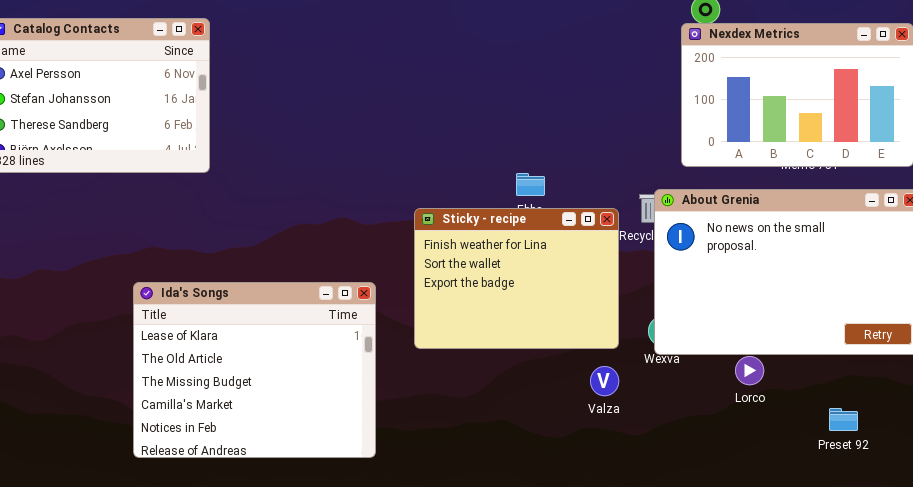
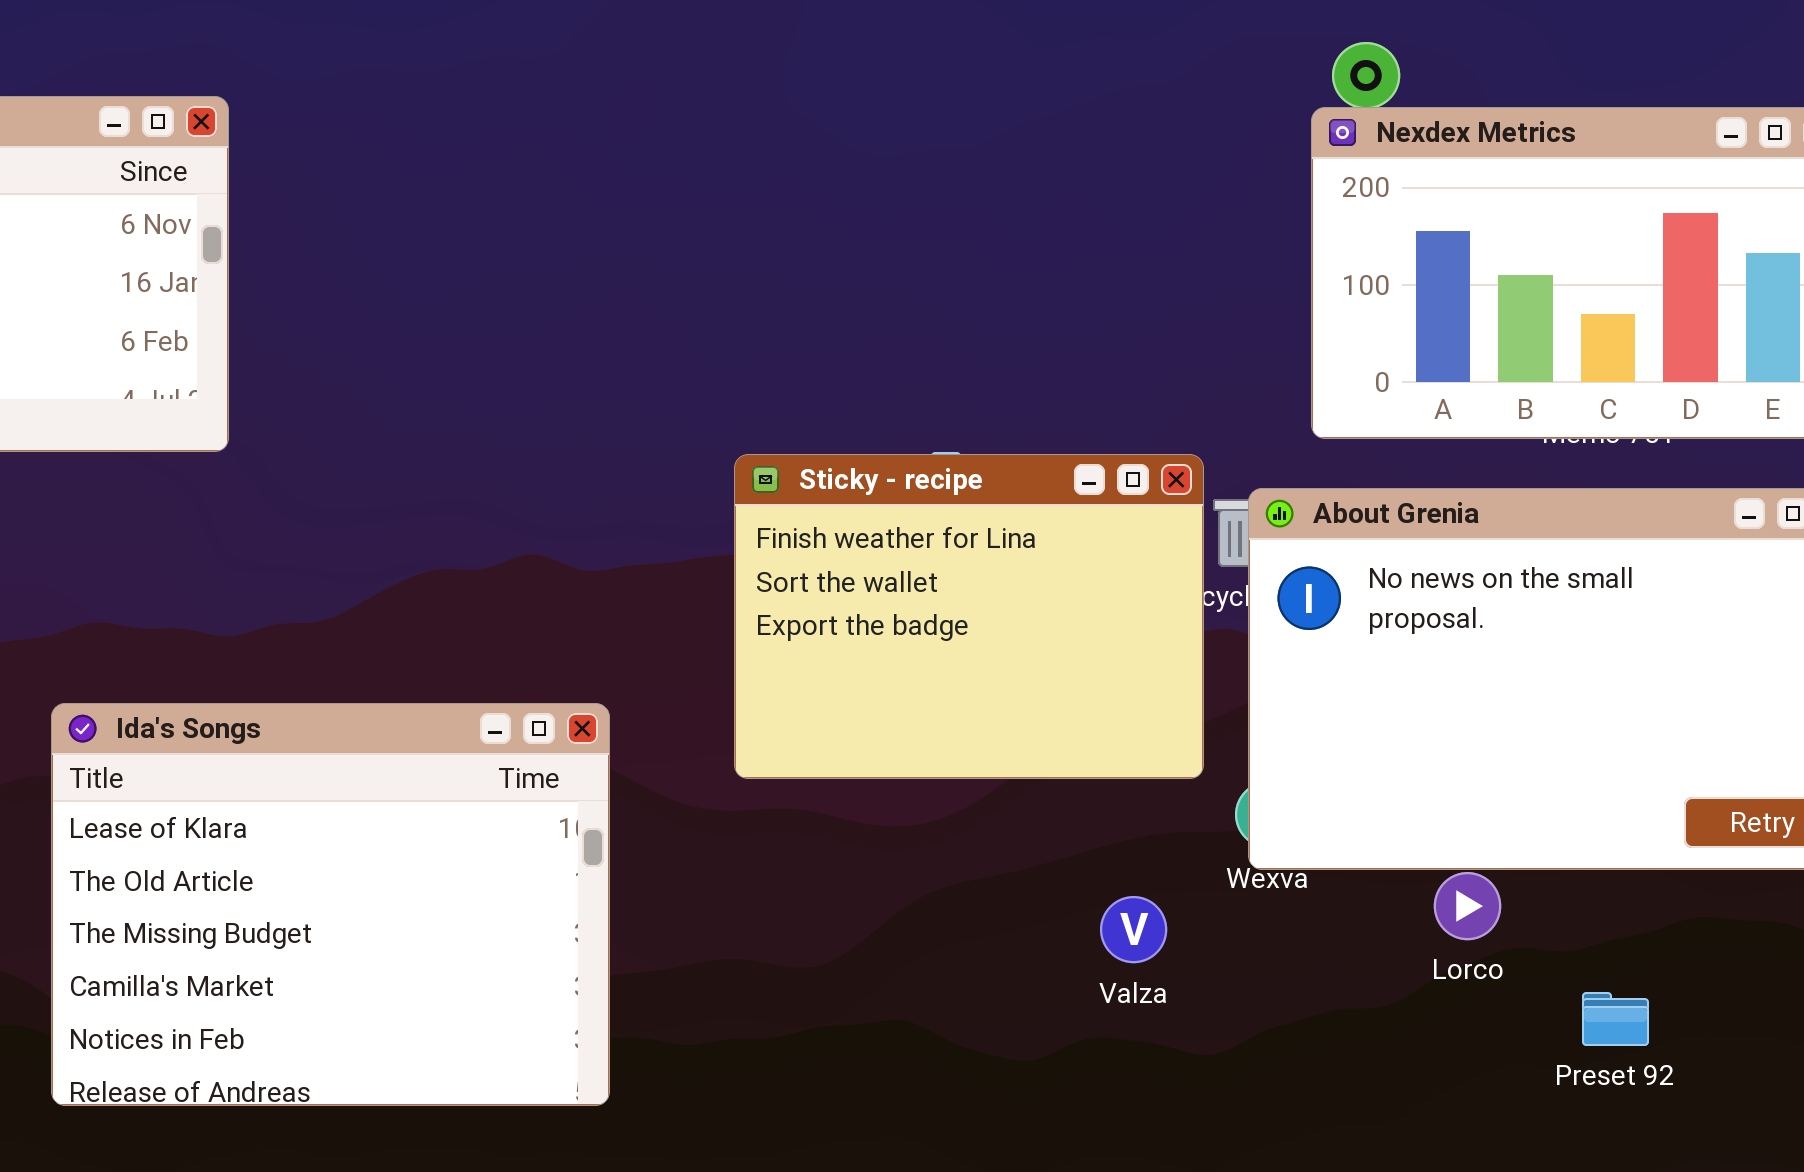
Sticky - recipe: [414,208,619,349] -> [734,454,1204,779], moved
Preset 92: [829,408,858,431] -> [1582,992,1649,1046], moved

